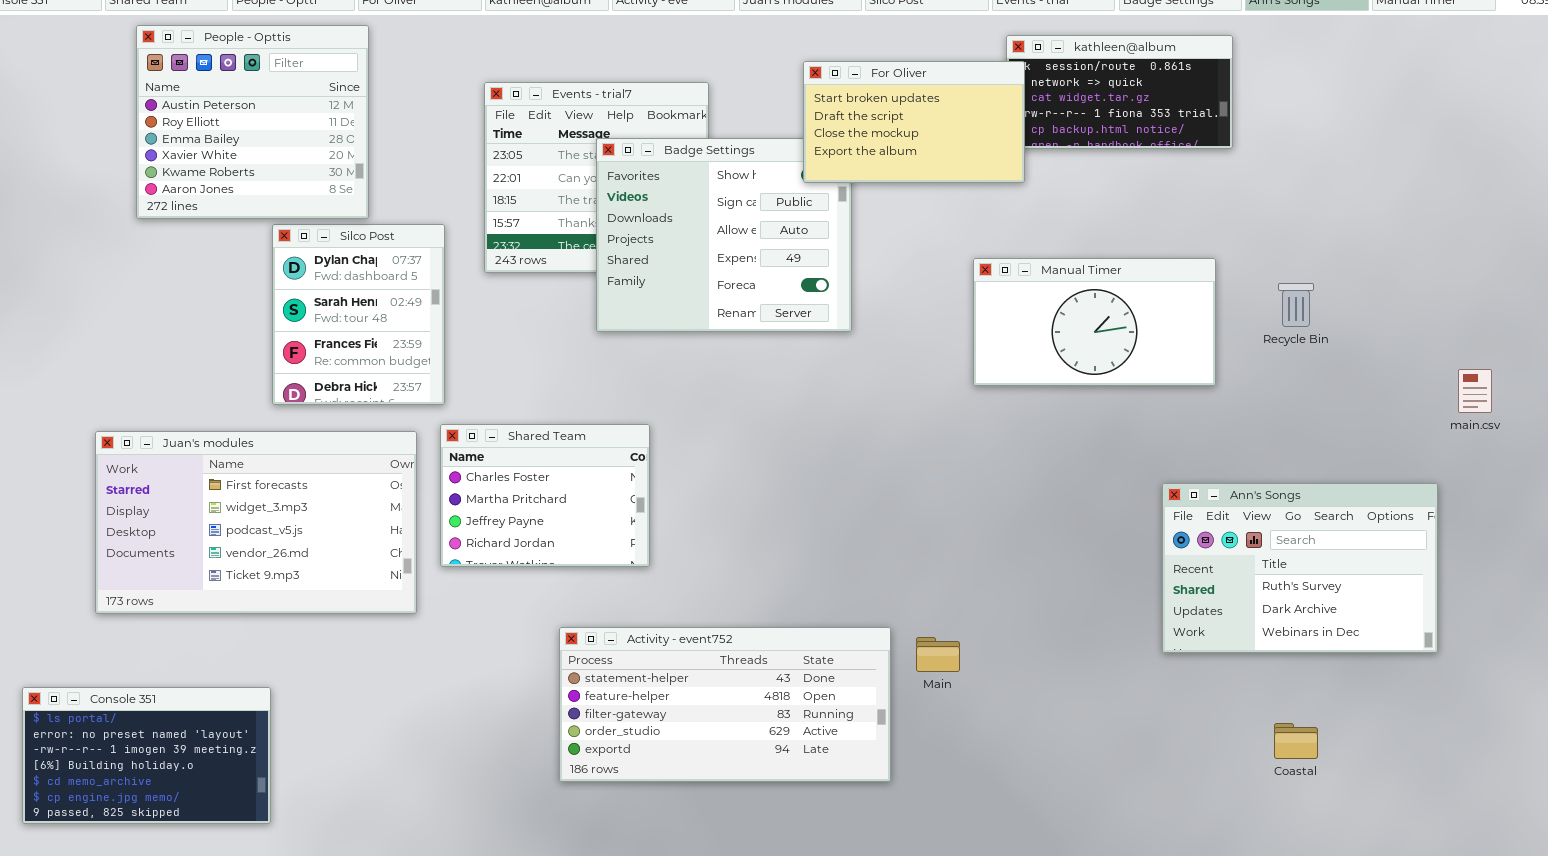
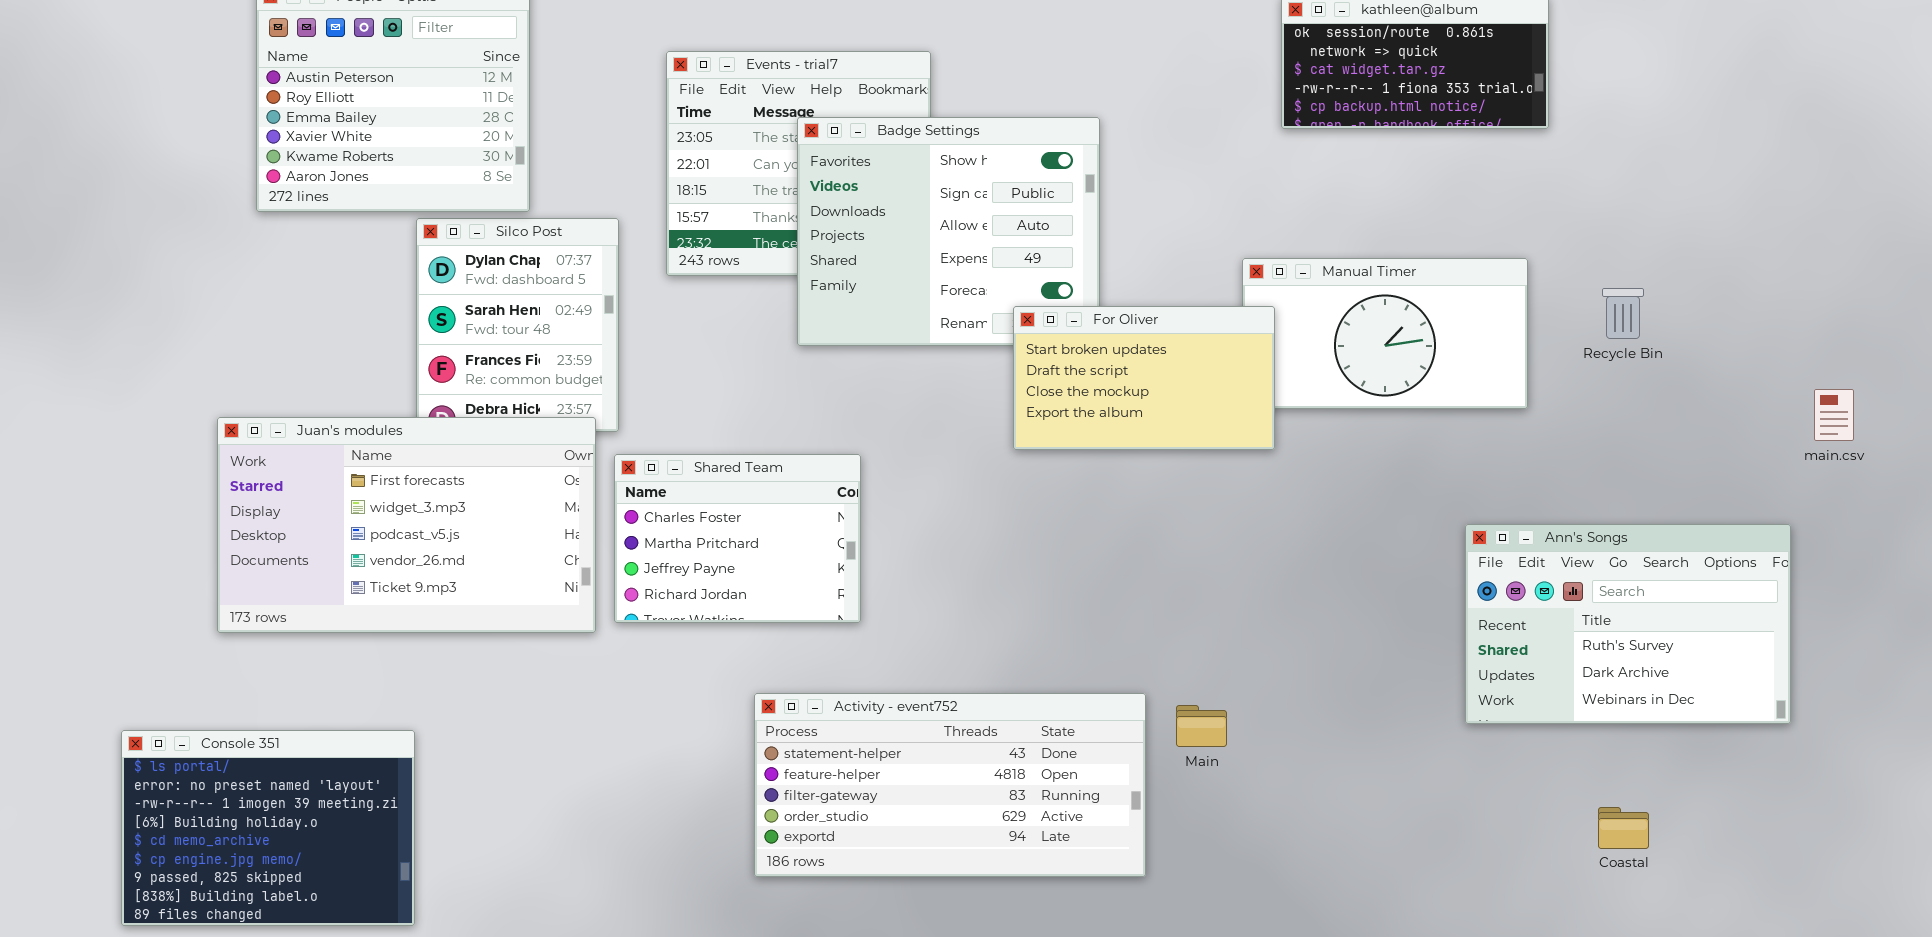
For Oliver: [803,61,1025,183] -> [1013,306,1275,450], moved
Juan's modules: [95,431,417,614] -> [217,417,596,633], moved
Console 351: [22,687,271,824] -> [121,730,415,926], resized

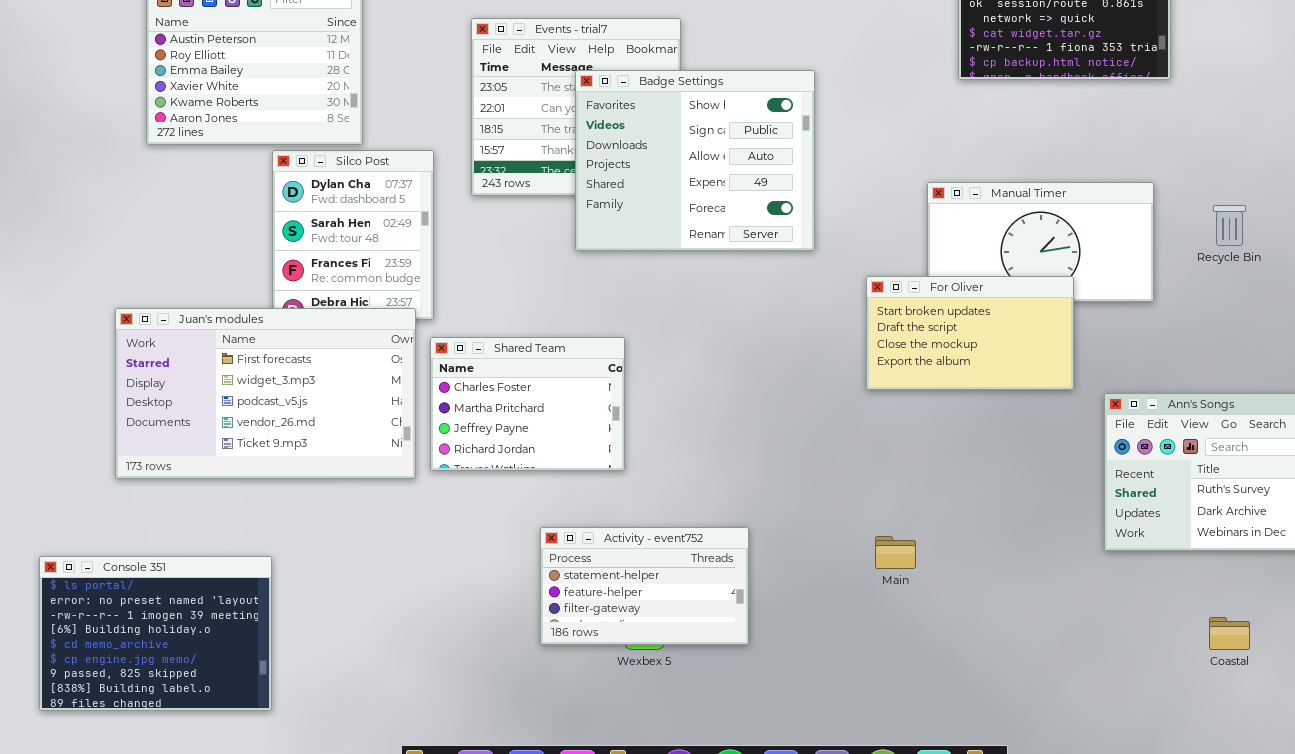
For Oliver: [1013,306,1275,450] -> [866,276,1074,390], moved
Activity - event752: [754,693,1146,877] -> [540,527,749,645], resized

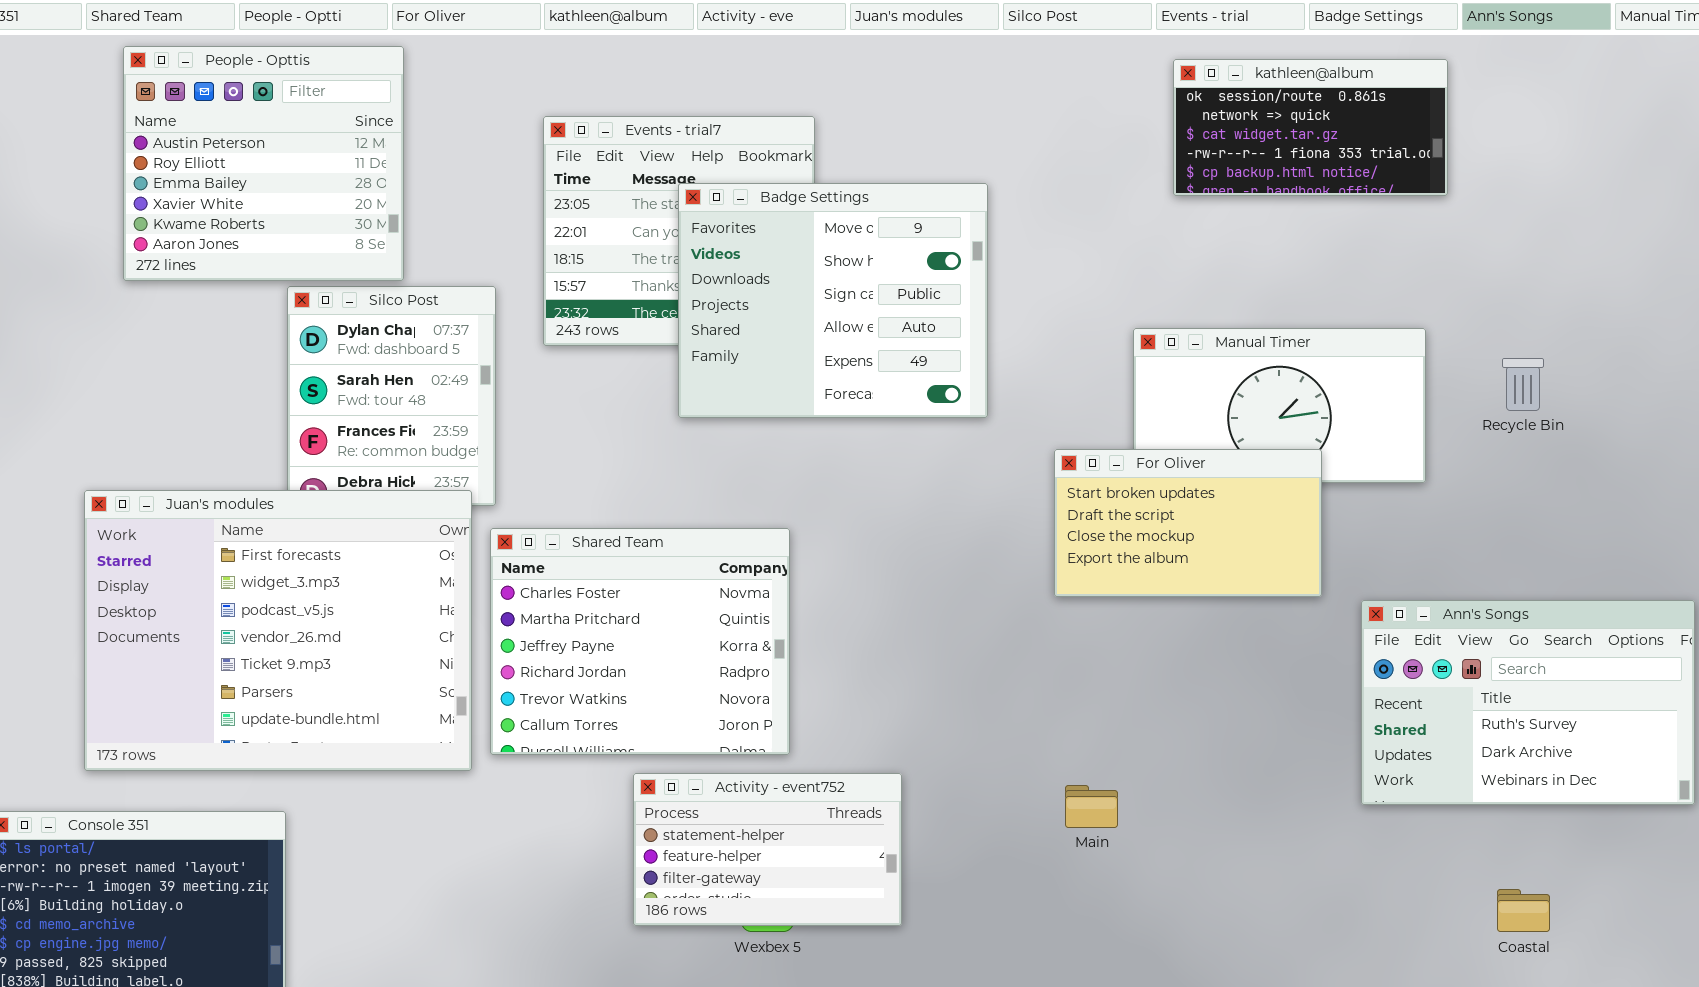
Badge Settings: [575,70,815,251] -> [678,183,988,418], scrolled up 1 row
Juan's modules: [115,308,416,479] -> [84,490,472,771], resized
Shared Team: [430,337,625,471] -> [490,528,790,755], resized

